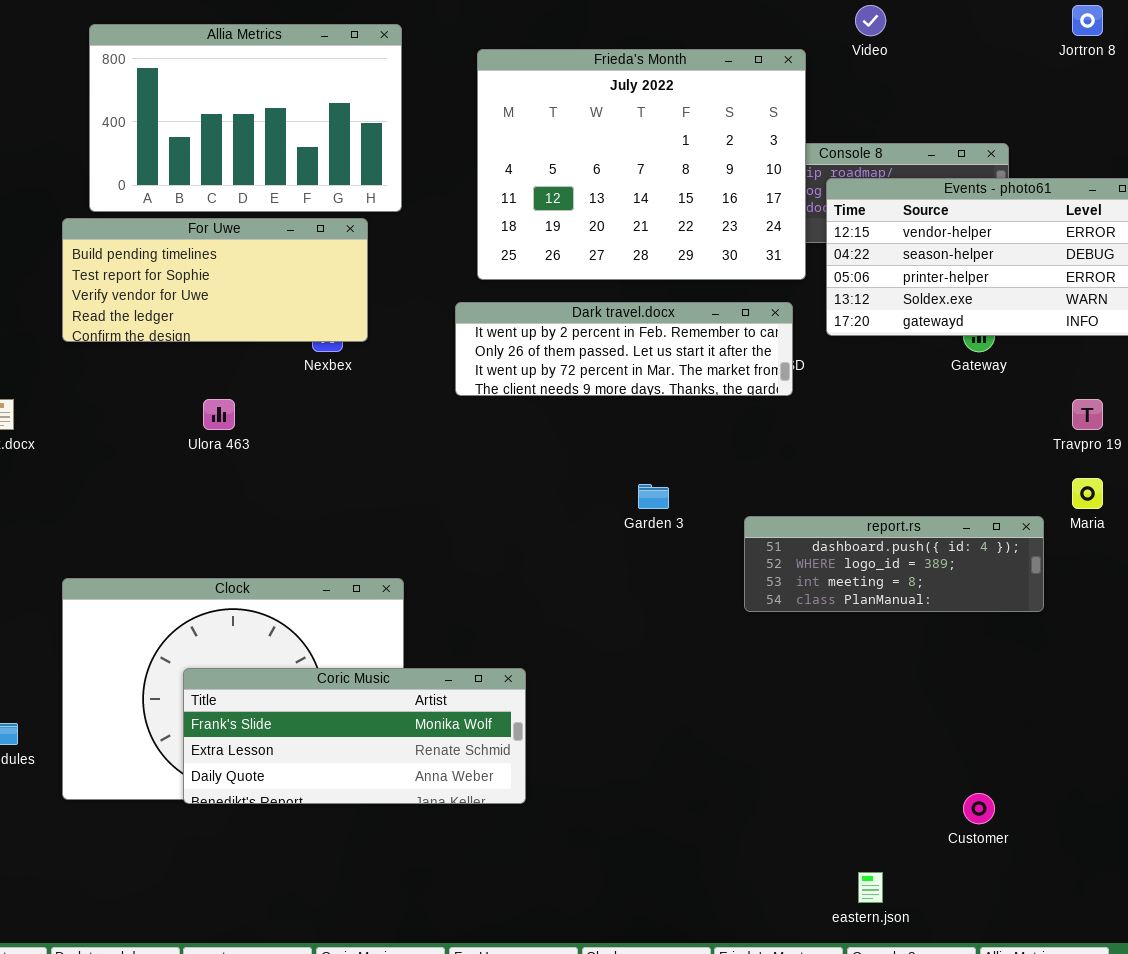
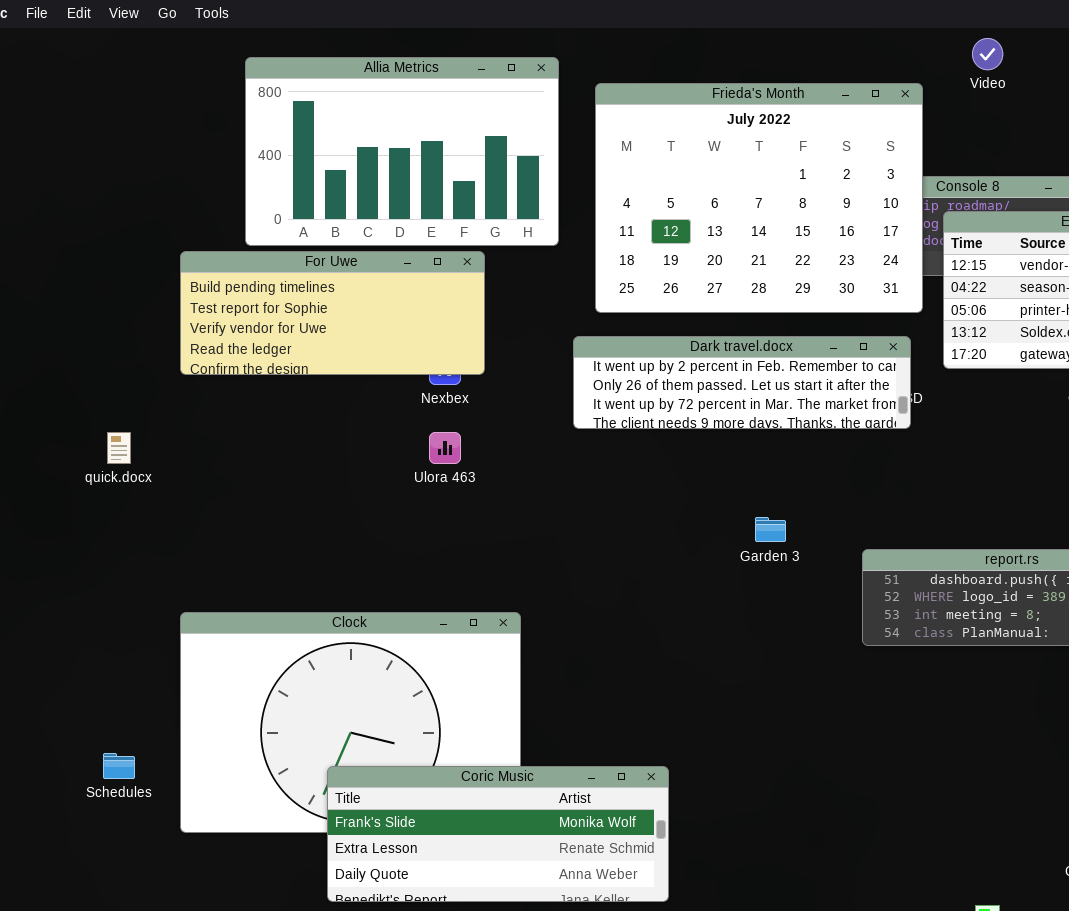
Allia Metrics: [89,24,402,212] -> [245,57,559,246], moved
Ulora 463: [203,399,235,430] -> [429,432,461,464], moved
Coric Music: [183,668,526,804] -> [327,766,669,902], moved

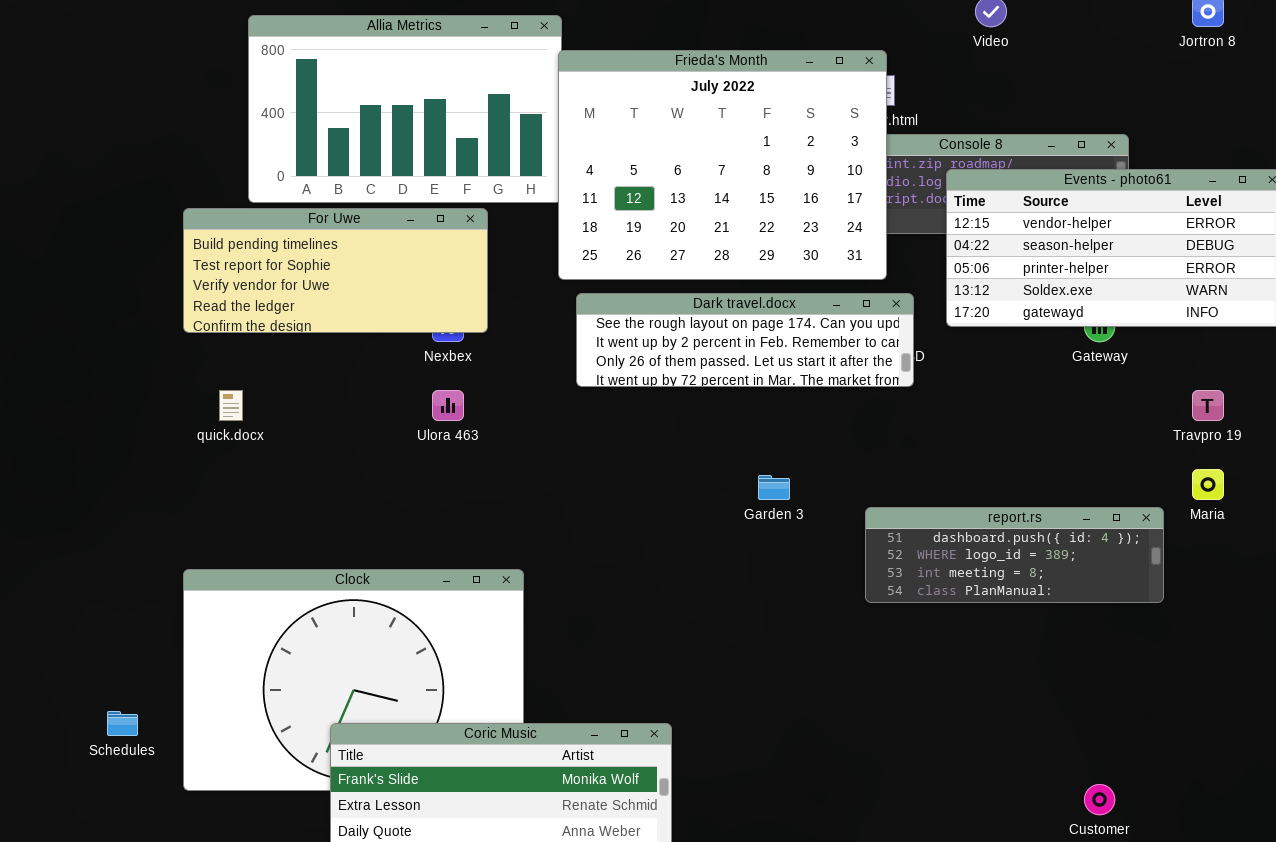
Frieda's Month: [595,83,923,313] -> [558,50,887,280], moved
Dark travel.docx: [573,336,911,429] -> [576,293,914,387], scrolled up 1 row
quick.docx: [107,432,131,464] -> [219,390,243,421], moved

